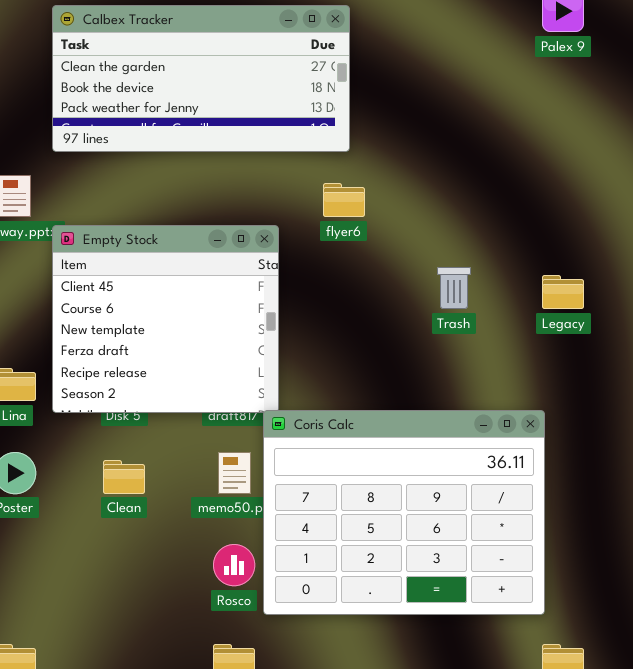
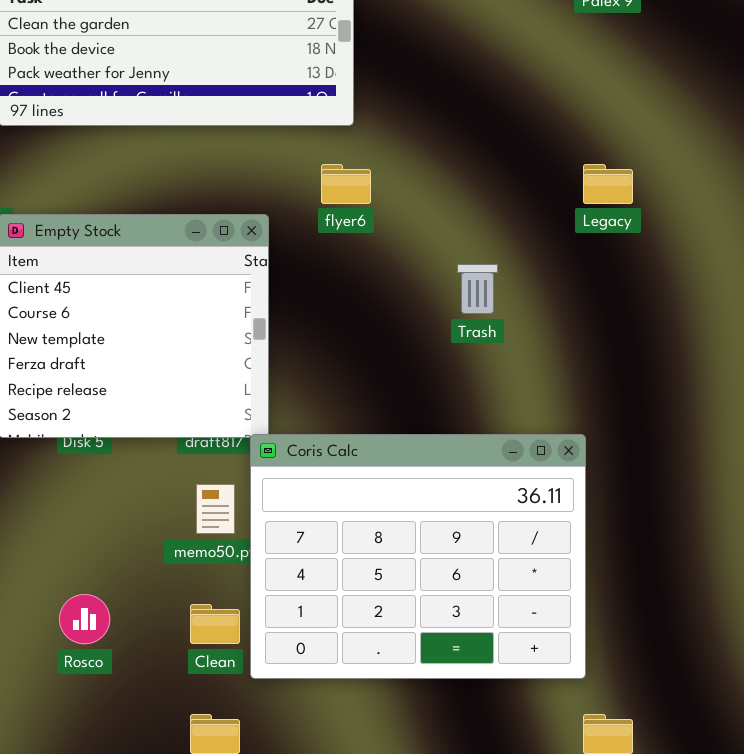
Legacy: [542,275,584,309] -> [583,164,633,204], moved
Clean: [103,460,145,494] -> [190,604,240,644], moved
Rosco: [213,544,255,586] -> [59,594,110,644], moved

